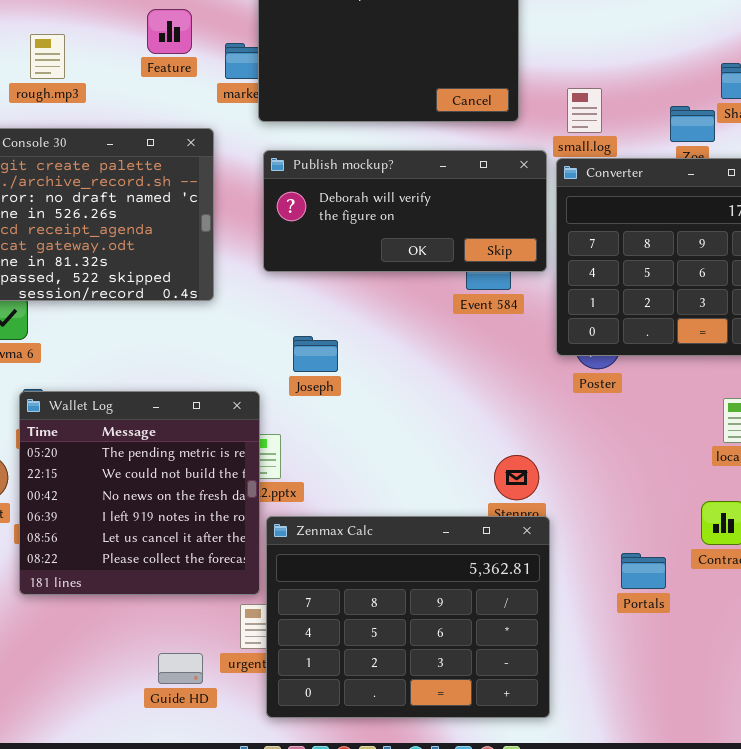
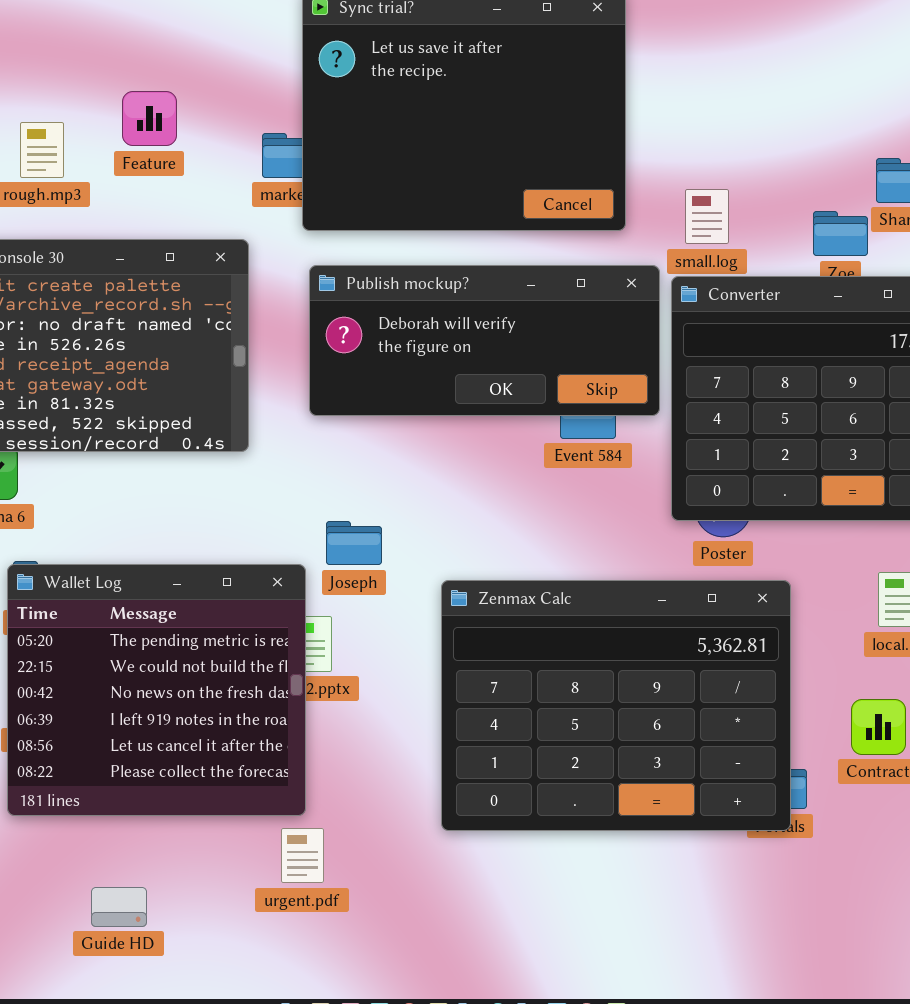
Feature: [147,9,192,54] -> [122,91,177,146], moved
Joseph: [293,336,338,372] -> [326,521,382,565], moved
Zenmax Calc: [266,516,550,718] -> [441,580,791,831], moved
Guide HD: [158,653,203,684] -> [91,887,147,927], moved

